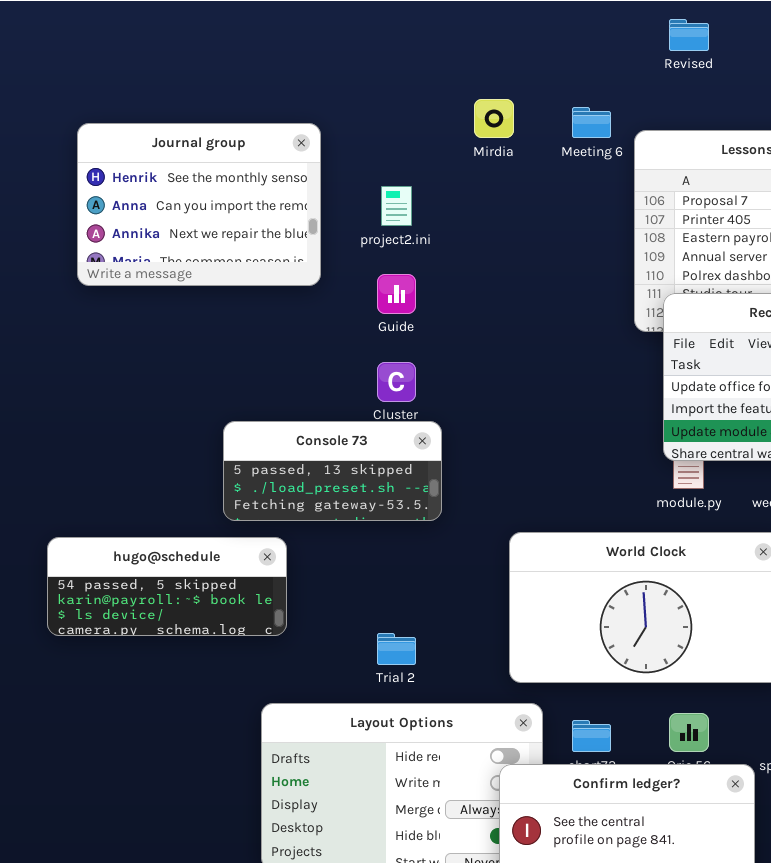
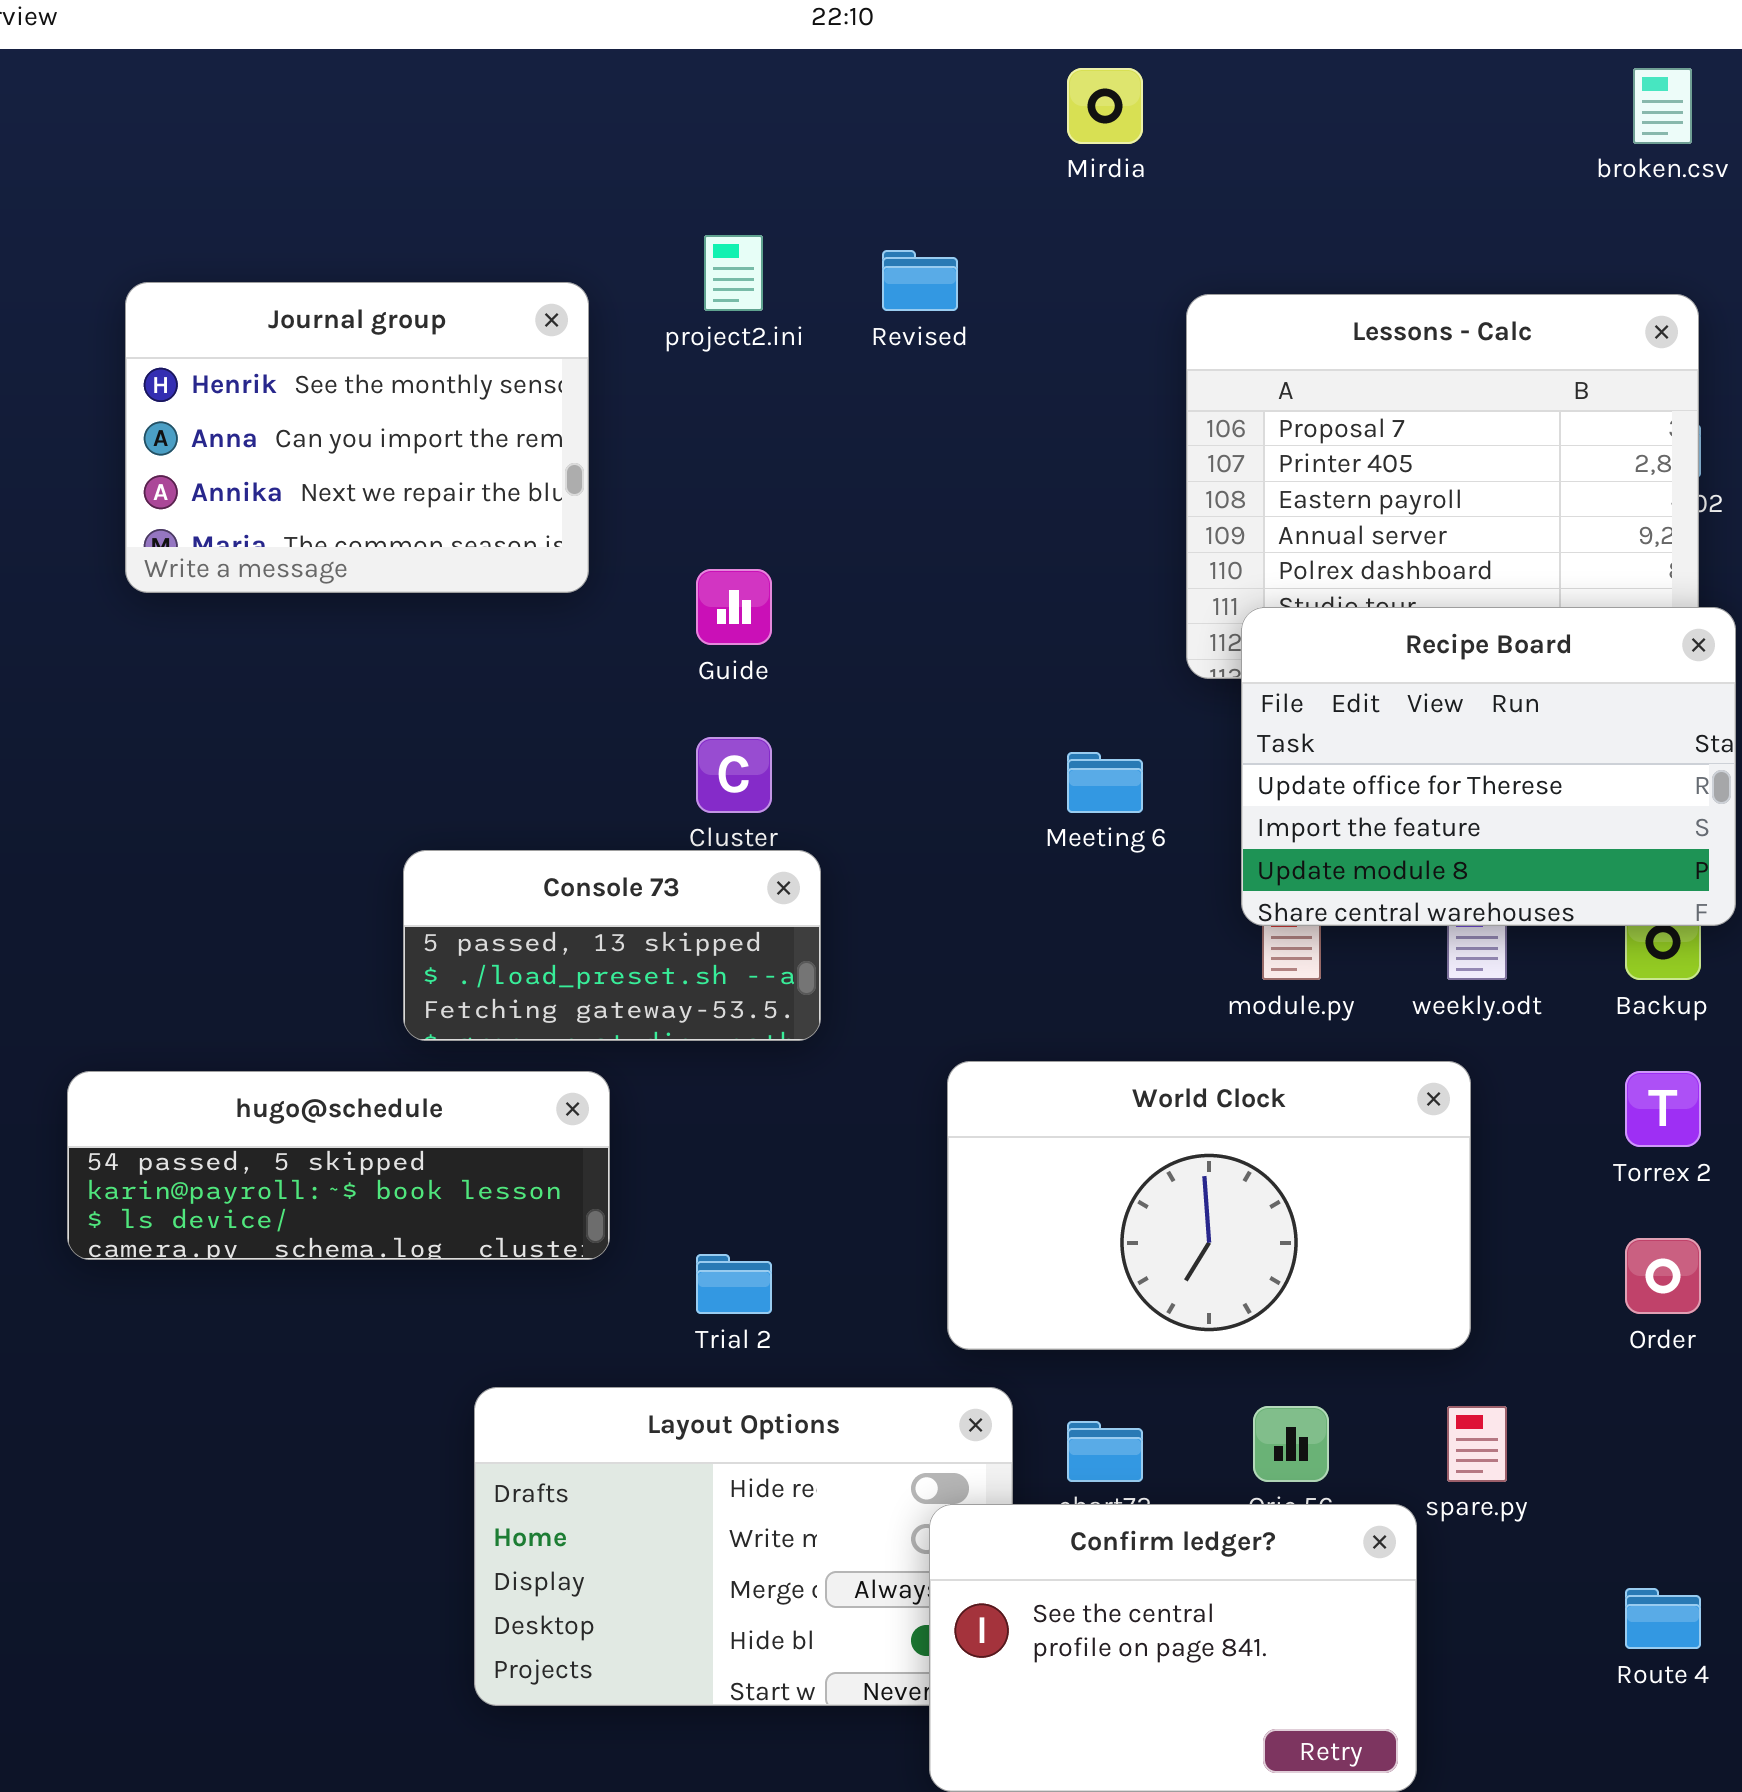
Revised: [669,19,709,51] -> [882,250,958,311], moved
Mirdia: [474,99,514,138] -> [1067,68,1143,144], moved
Meeting 6: [572,107,611,138] -> [1067,752,1143,813], moved
project2.ini: [381,186,412,226] -> [704,235,763,311], moved
hugo@schedule: [47,537,287,636] -> [67,1071,610,1260], resized

